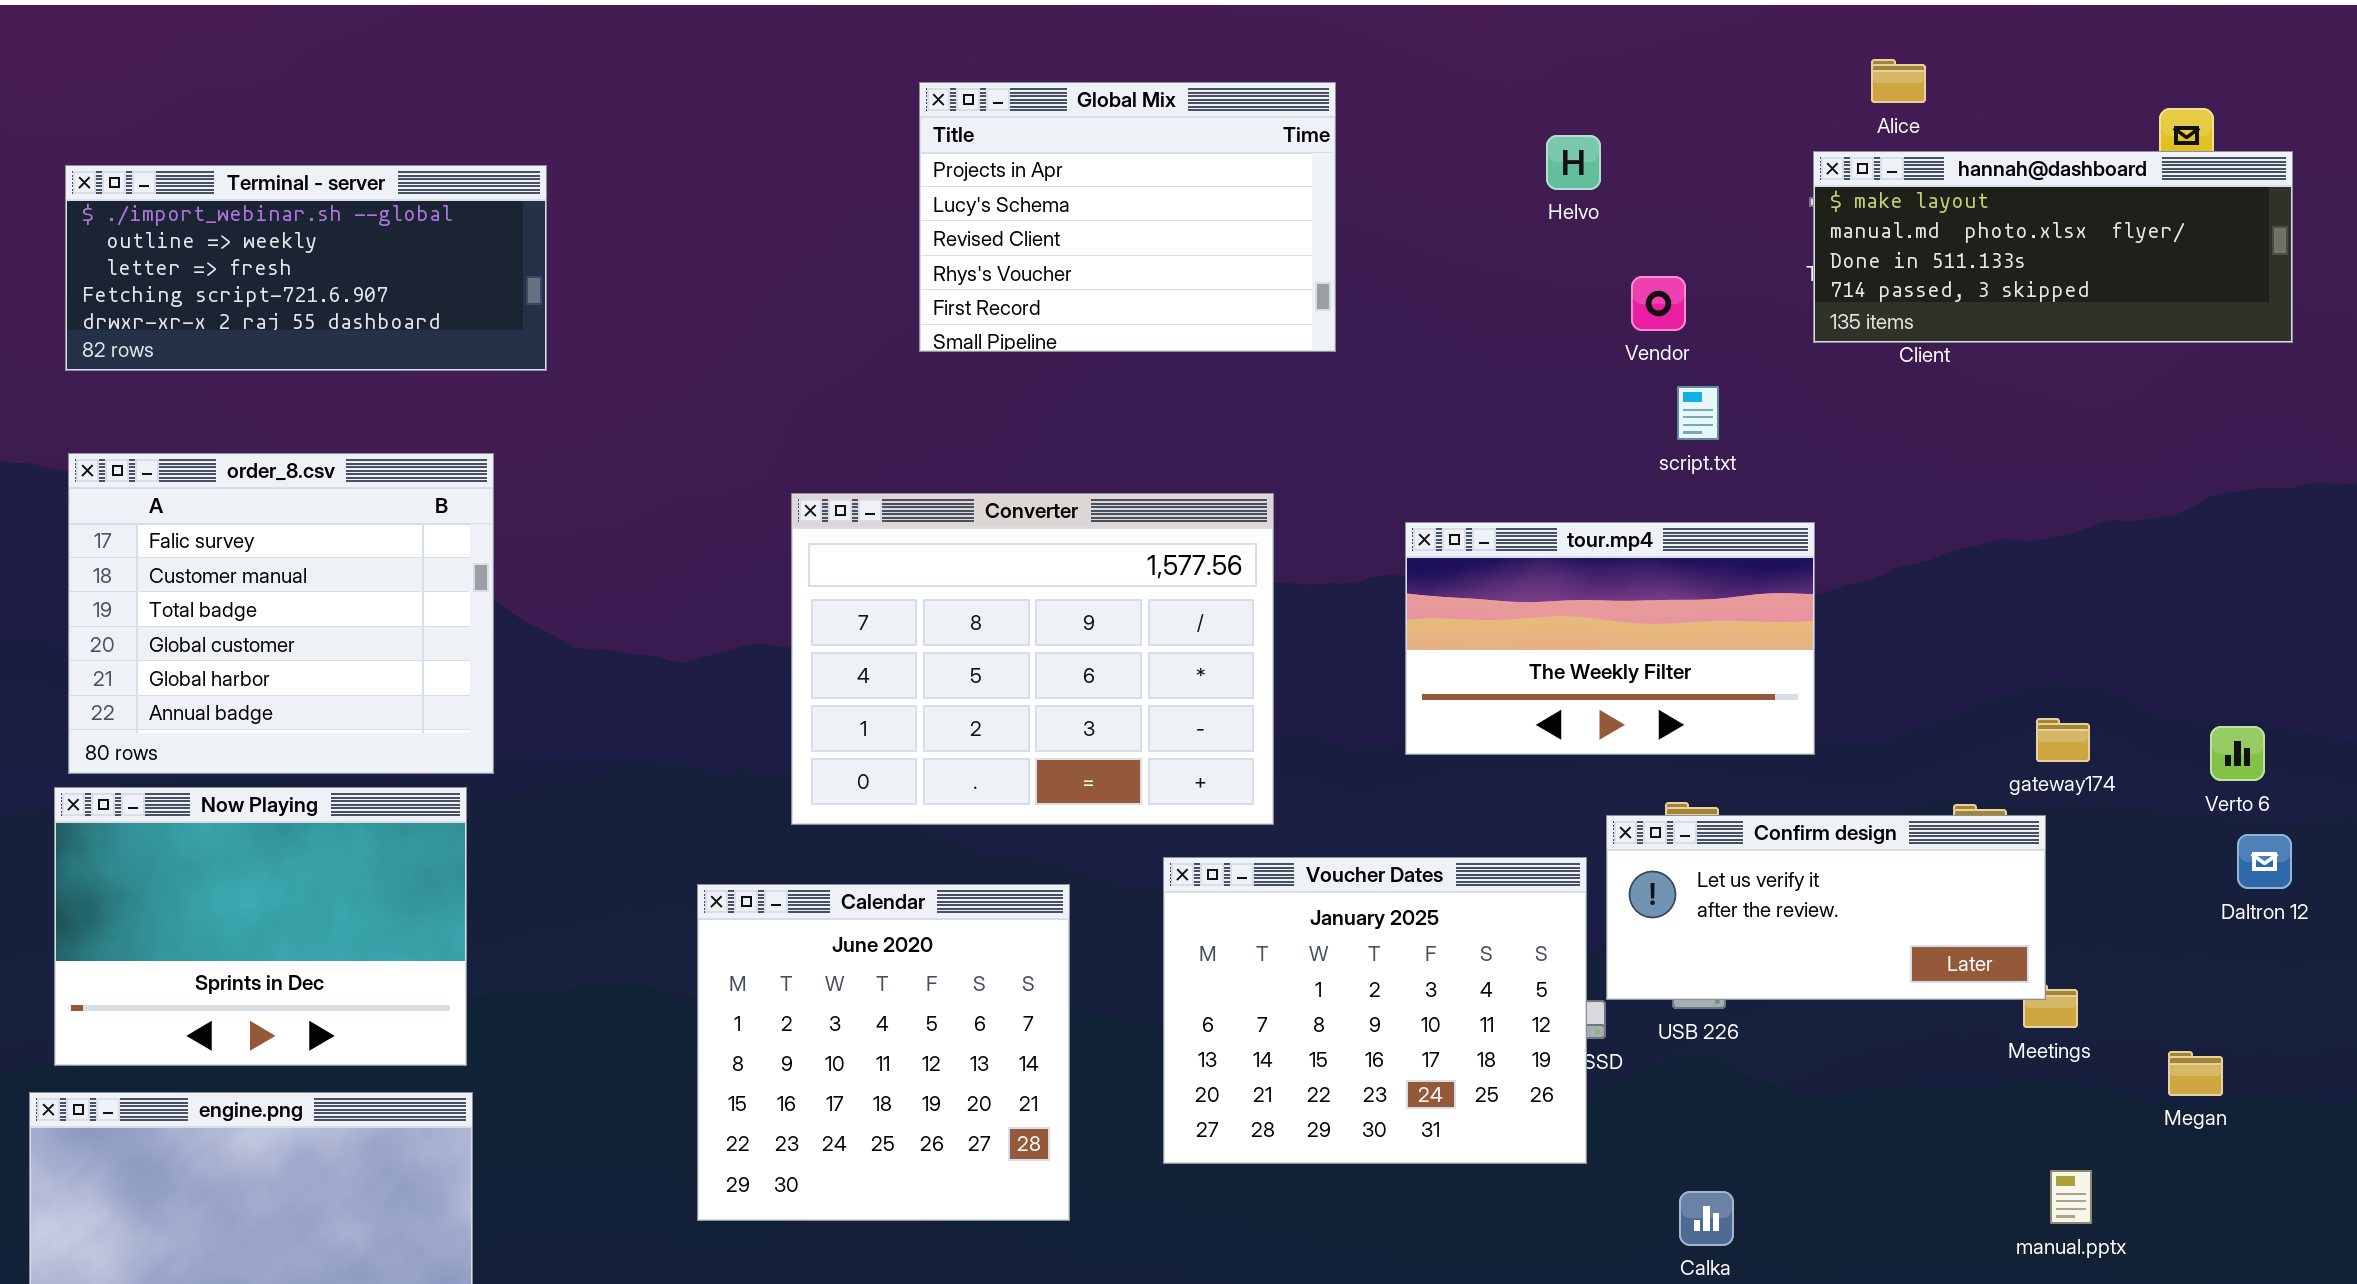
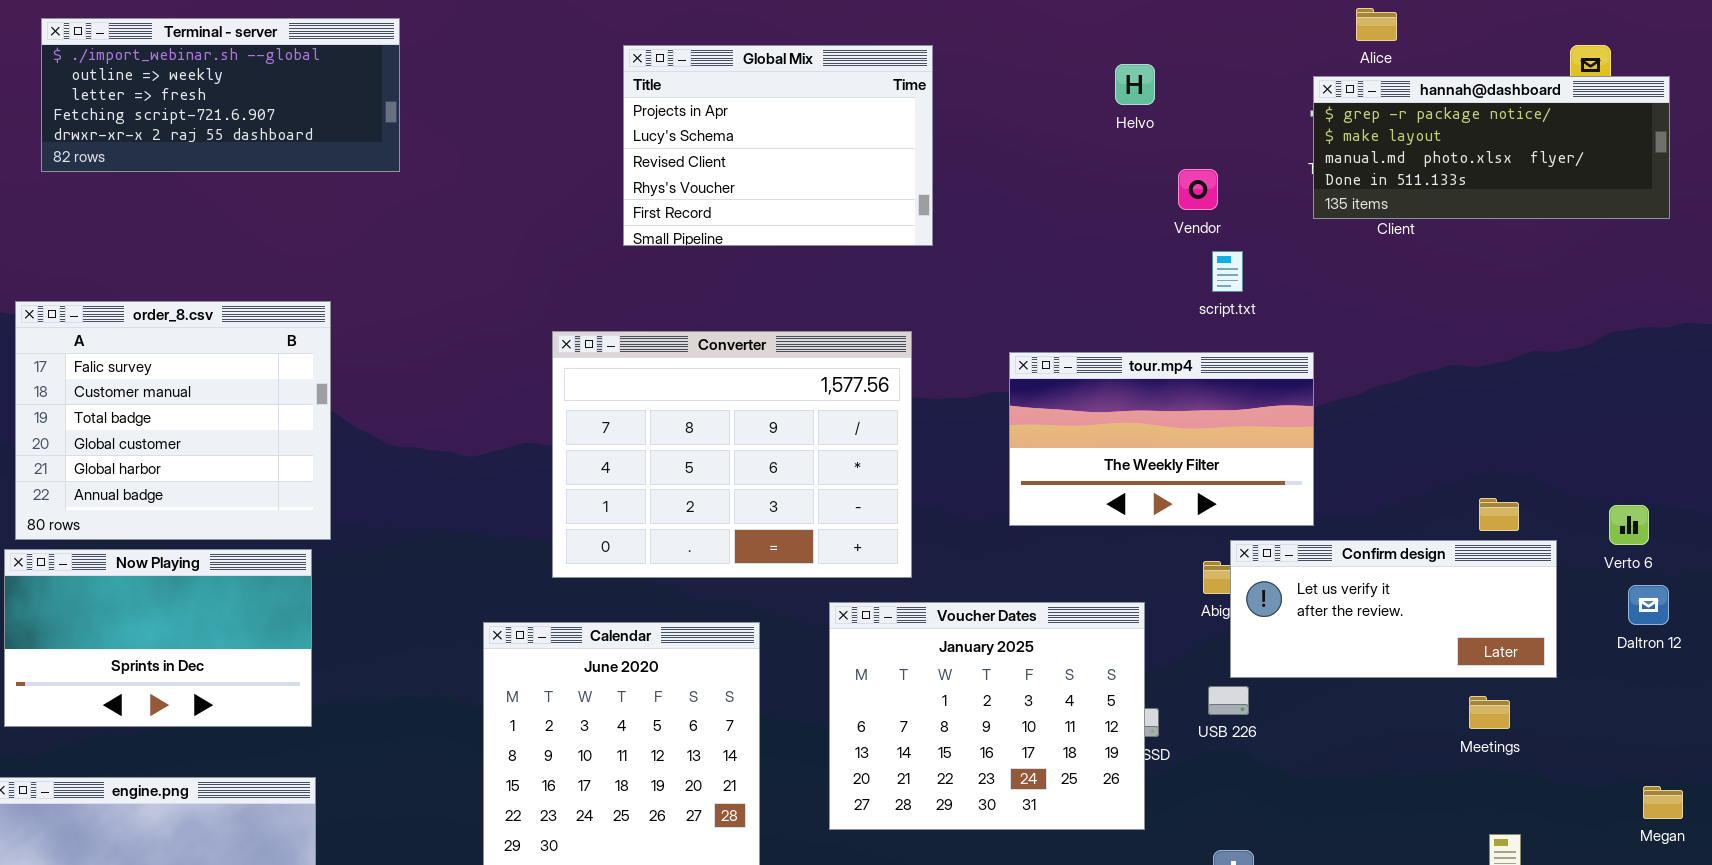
Global Mix: [919,82,1336,352] -> [623,45,933,246], moved
hannah@dashboard: [1813,151,2293,343] -> [1313,76,1670,219], scrolled up 1 row
Terminal - server: [65,165,547,371] -> [41,18,400,172], moved
Now Playing: [54,787,467,1066] -> [4,549,312,727], resized
Confirm design: [1606,815,2046,1000] -> [1230,540,1557,678], moved
Megan: [2168,1051,2223,1096] -> [1643,786,1683,819], moved

